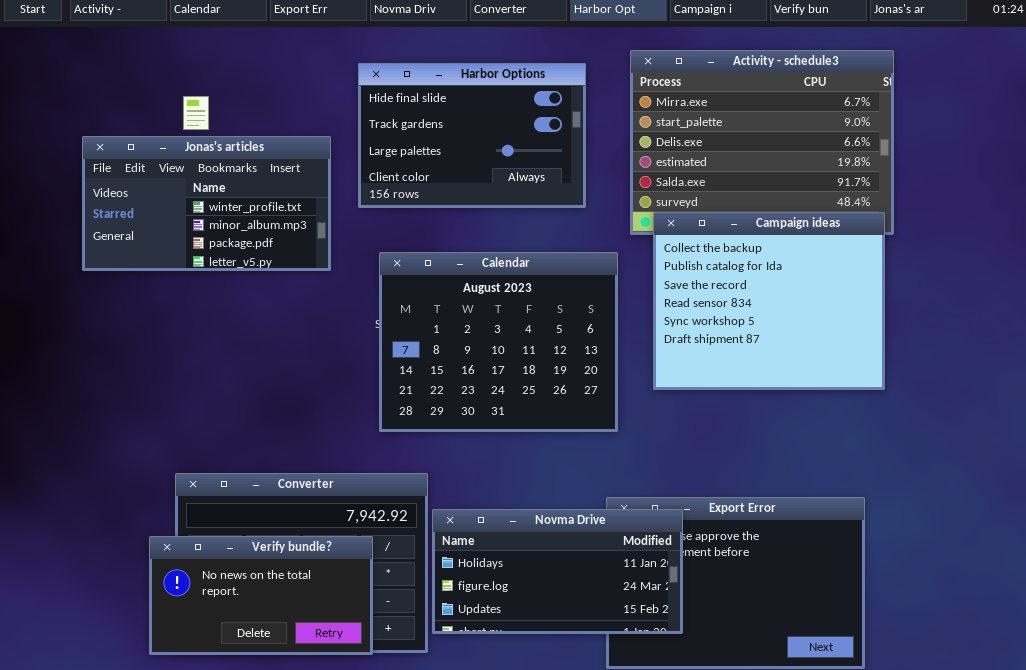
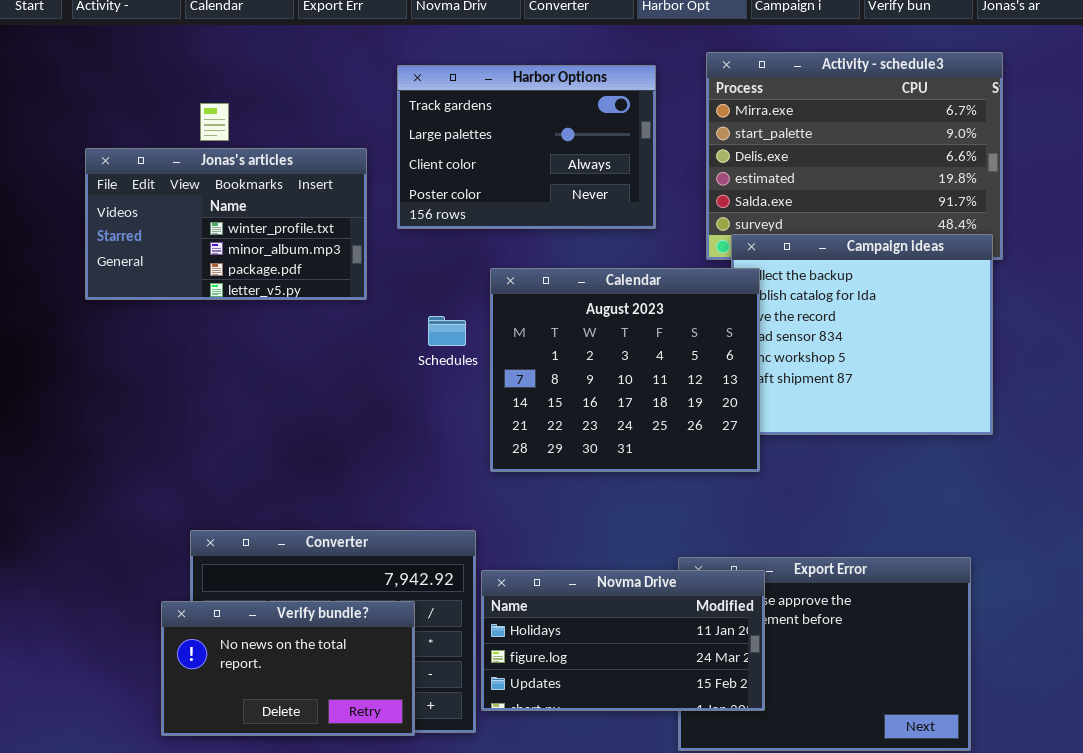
Harbor Options: [358,63,586,208] -> [397,65,656,229], scrolled down 1 row
Calendar: [379,252,618,432] -> [490,268,760,472], moved

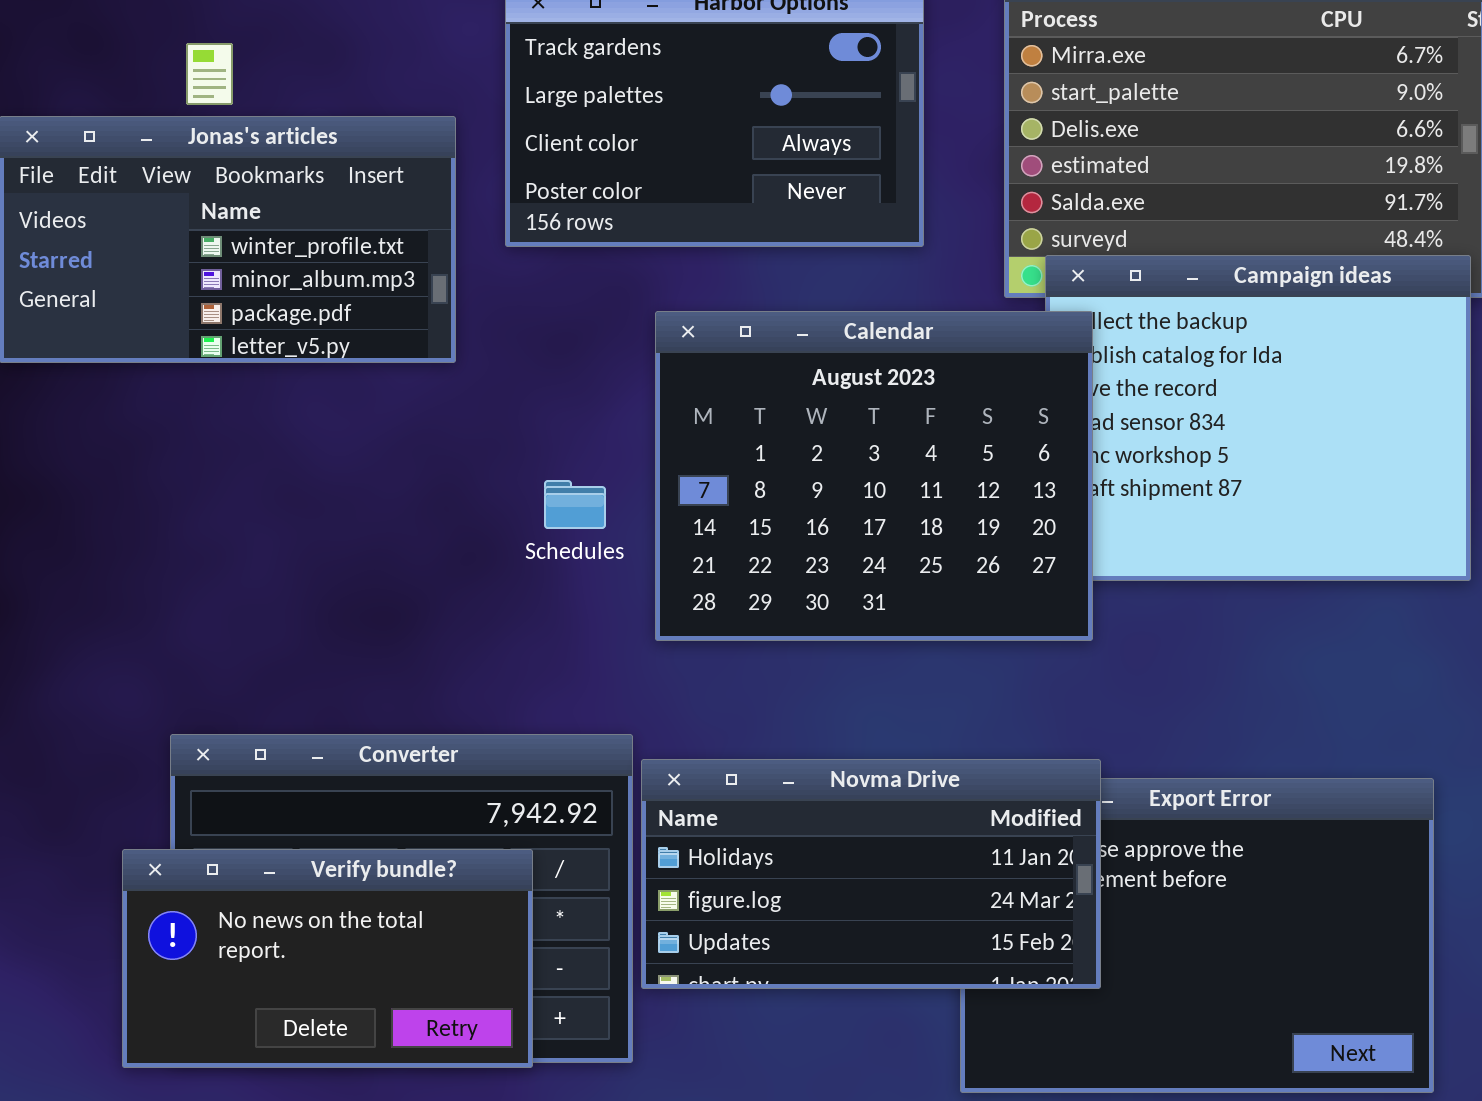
Schedules: [428,316,466,346] -> [544,480,606,529], moved
Novma Drive: [481,570,765,711] -> [641,759,1101,989], moved

